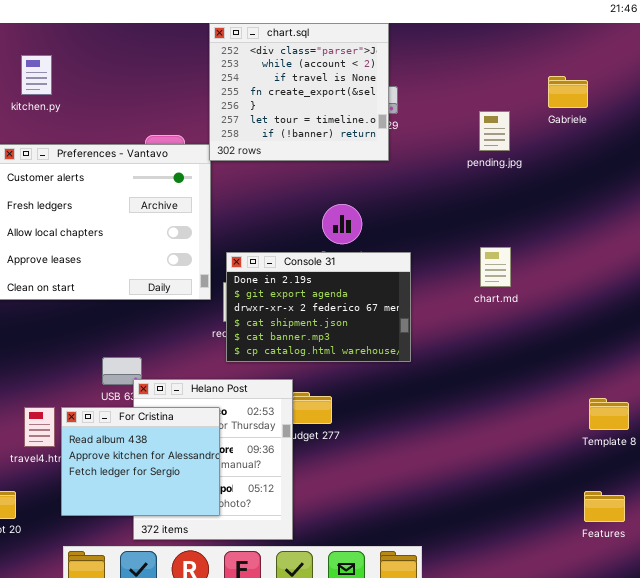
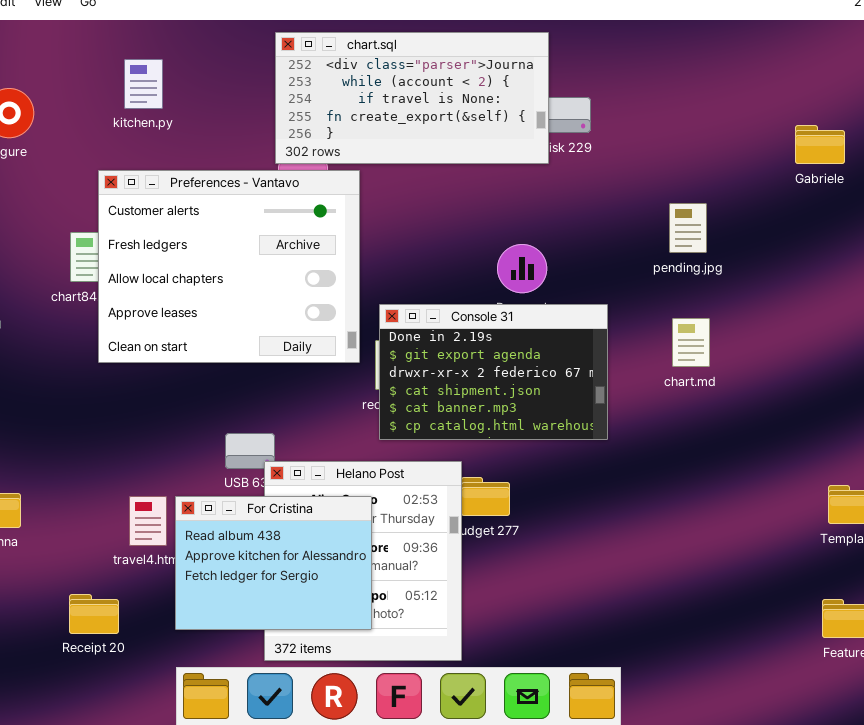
chart.sql: [209,23,389,161] -> [275,32,549,164], moved, resized
Gabriele: [548,76,588,108] -> [795,125,845,164], moved
pending.jpg: [479,111,510,151] -> [669,203,707,253], moved
chart.md: [480,247,511,287] -> [672,318,710,367], moved

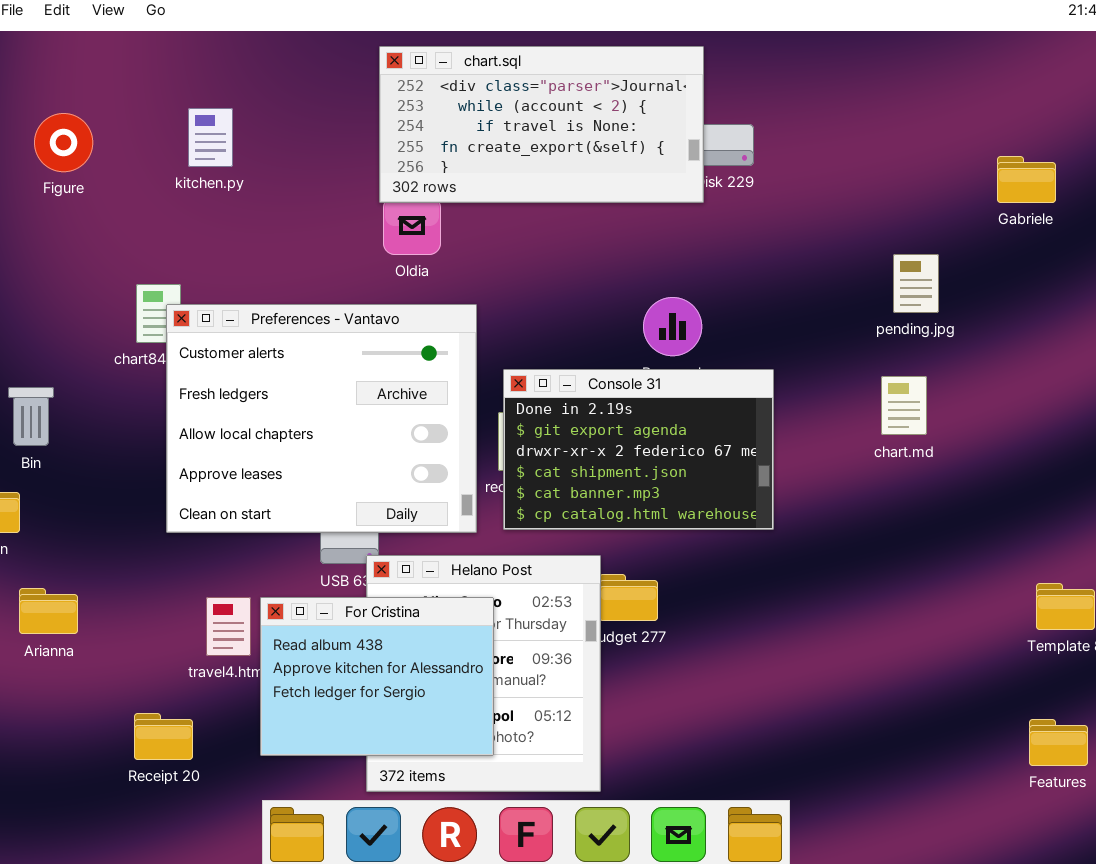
kitchen.py: [124,59,163,109] -> [188,108,233,167], moved
Preferences - Vantavo: [98,170,360,363] -> [166,304,477,533], moved
pending.jpg: [669,203,707,253] -> [893,254,939,313], moved
chart.md: [672,318,710,367] -> [881,376,927,435], moved

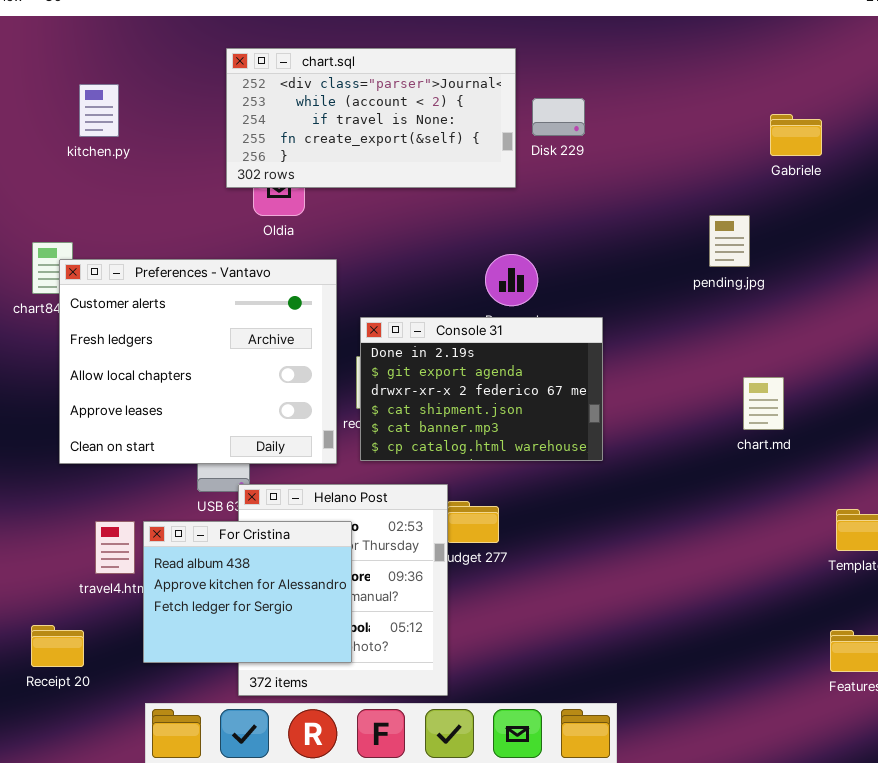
chart.sql: [379,46,704,203] -> [226,48,516,188], moved
Gabriele: [997,156,1056,203] -> [770,114,822,156], moved
chart.md: [881,376,927,435] -> [743,377,784,430], moved

